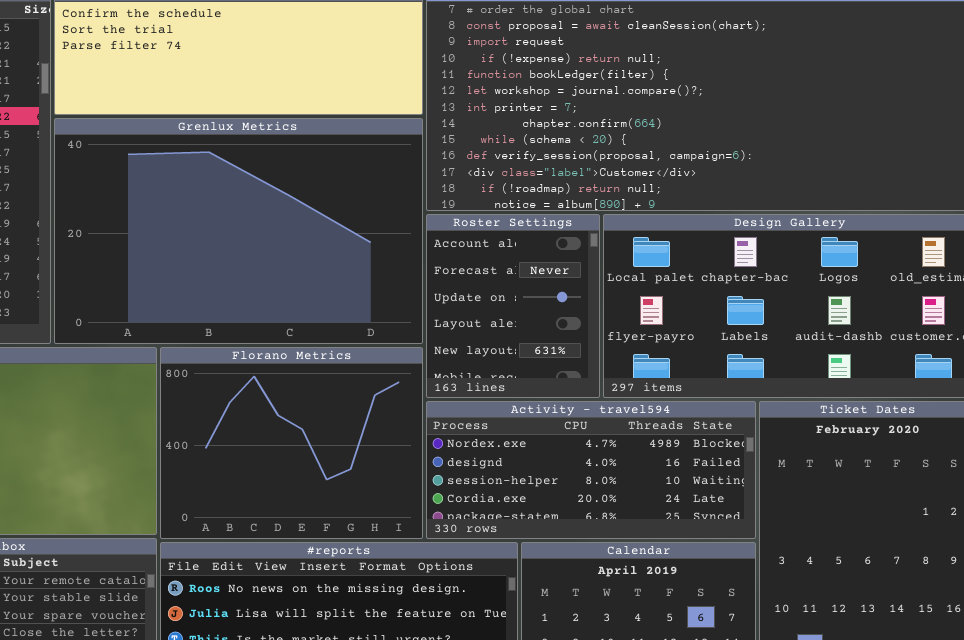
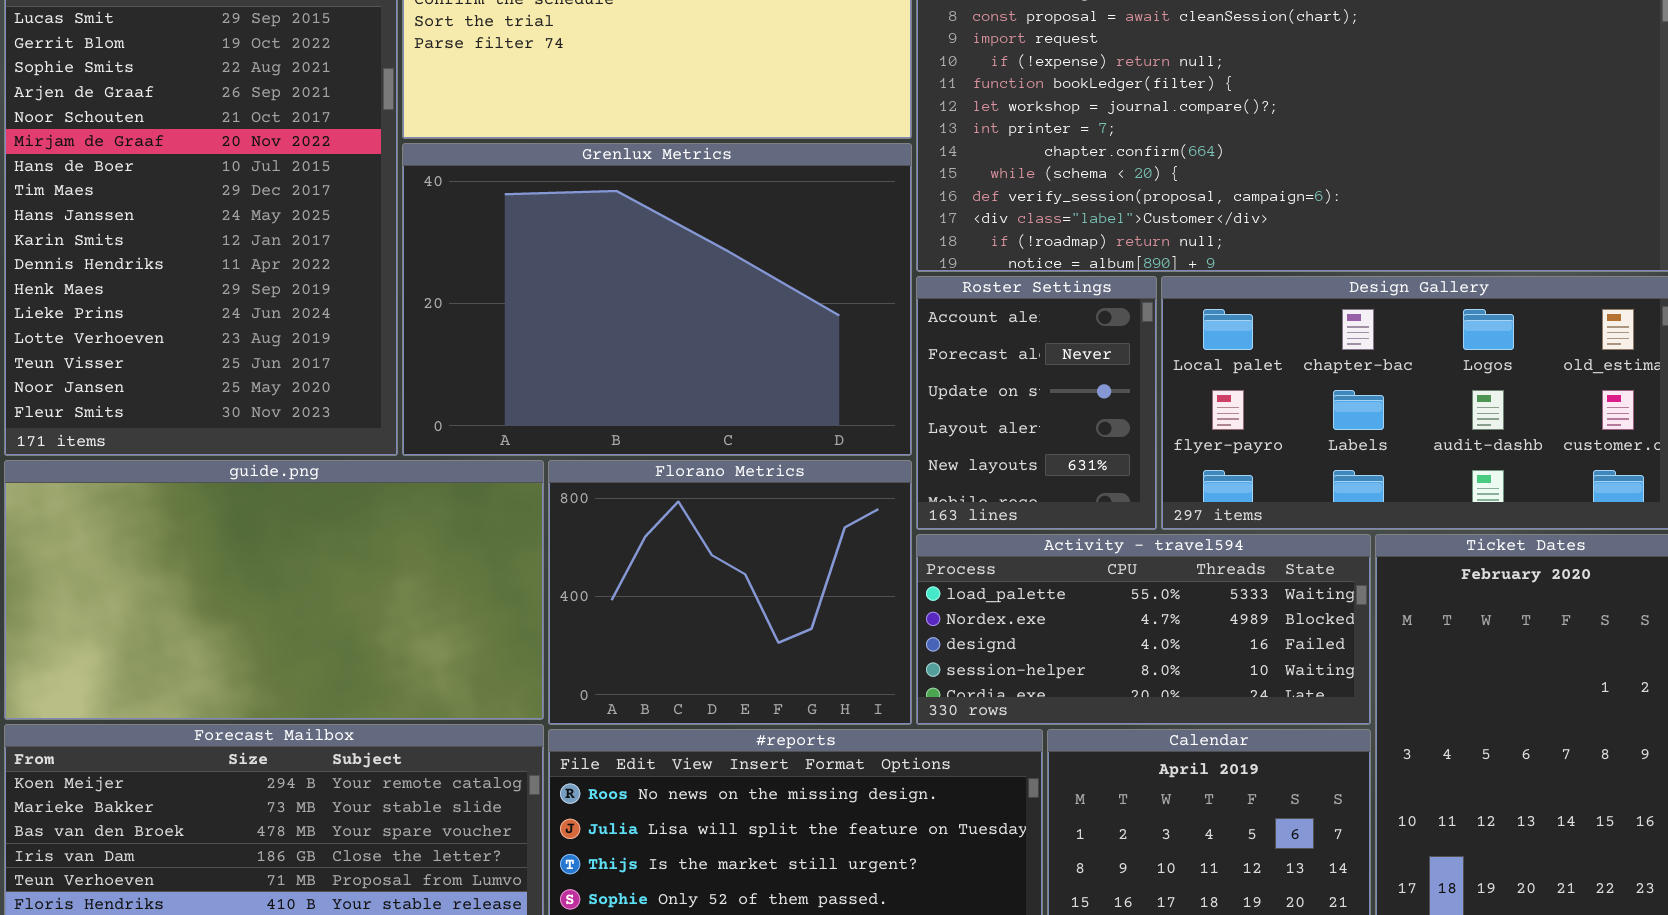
Activity - travel594: [426,401,756,539] -> [916,534,1371,725], scrolled up 1 row

